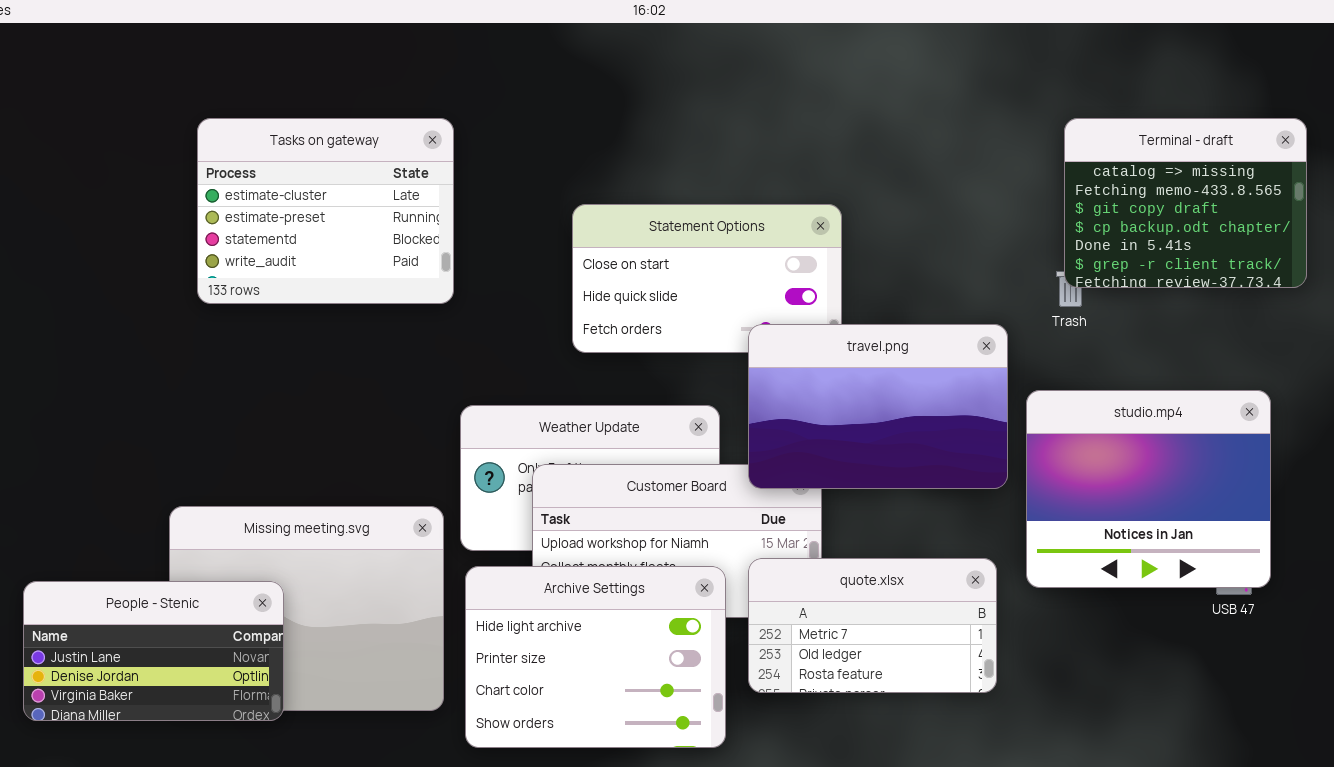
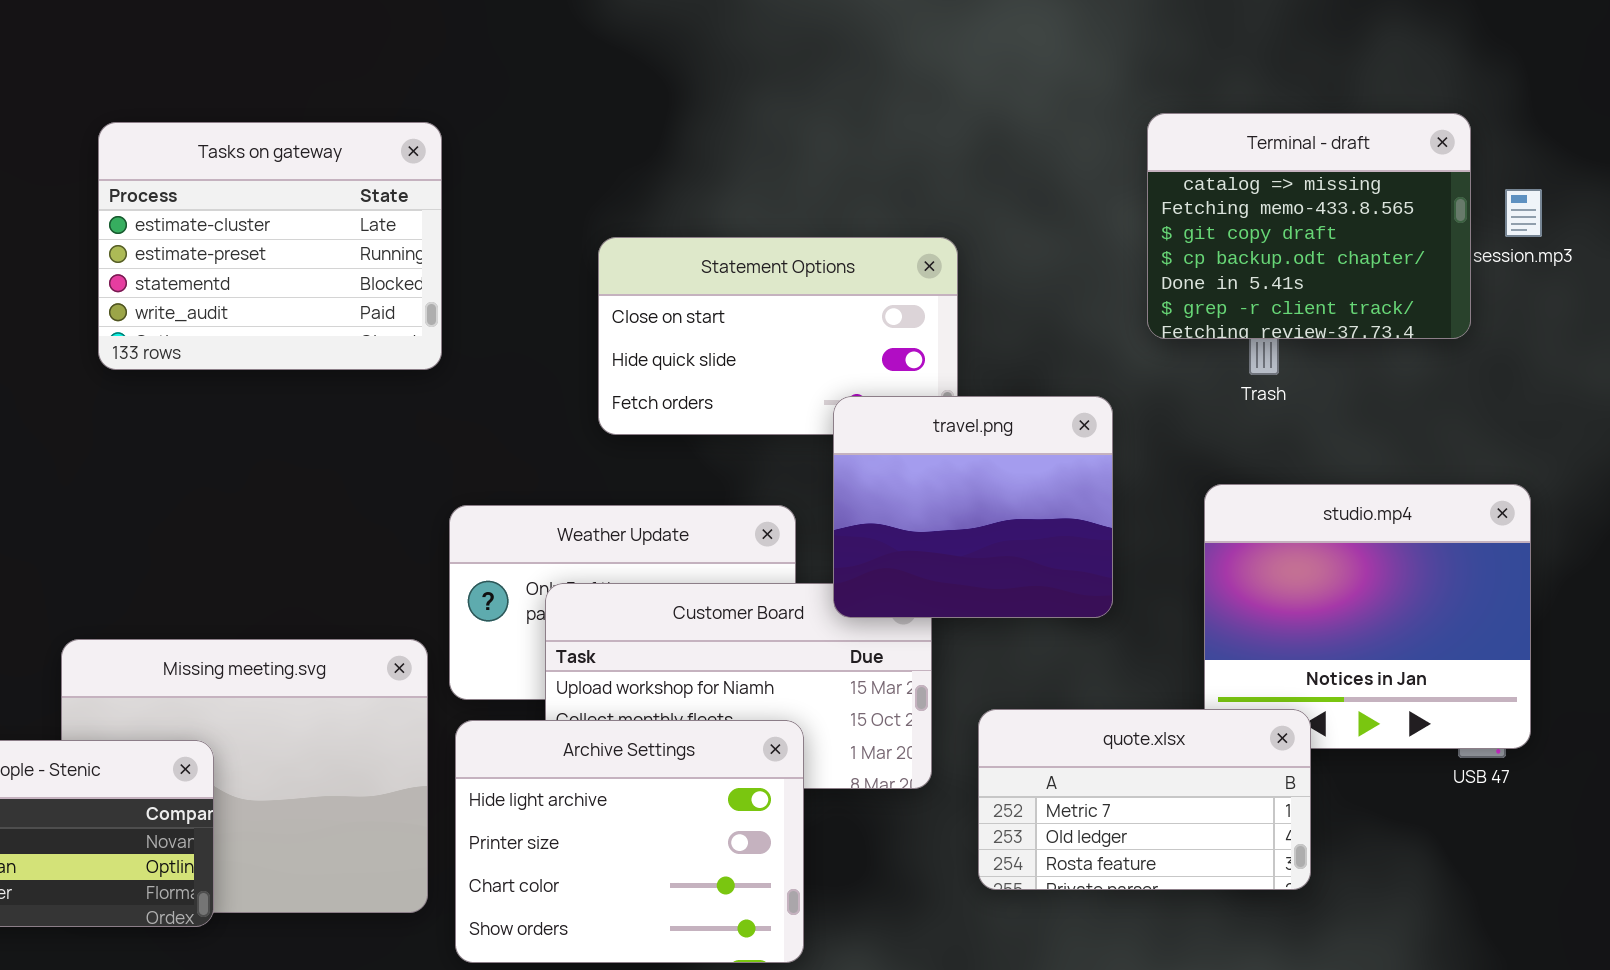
Terminal - draft: [1064,118,1307,288] -> [1147,113,1471,339], moved
travel.png: [748,324,1008,489] -> [833,396,1113,618], resized
quote.xlsx: [748,558,997,693] -> [978,709,1311,890], moved

